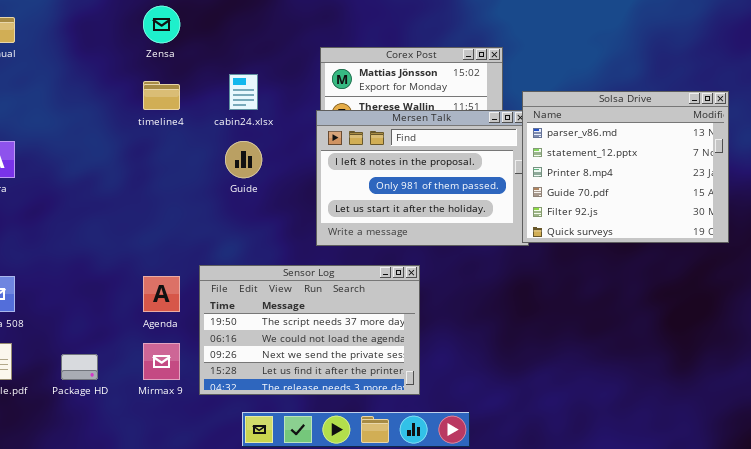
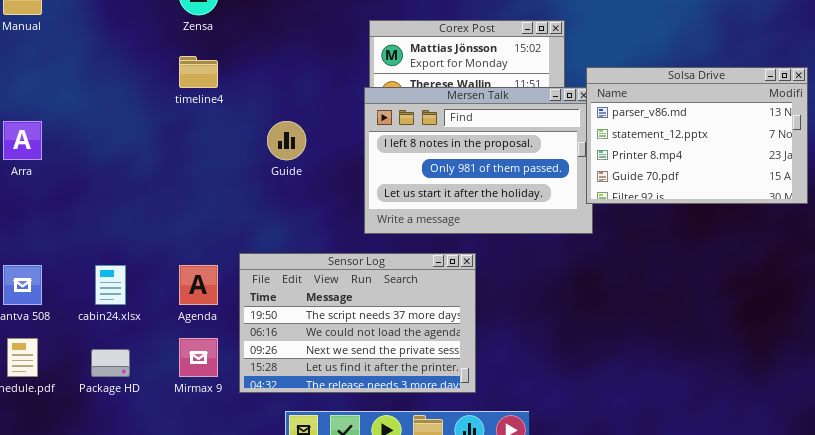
cabin24.xlsx: [229,74,258,110] -> [95,265,126,305], moved
Solsa Drive: [522,91,729,243] -> [586,67,808,204], resized

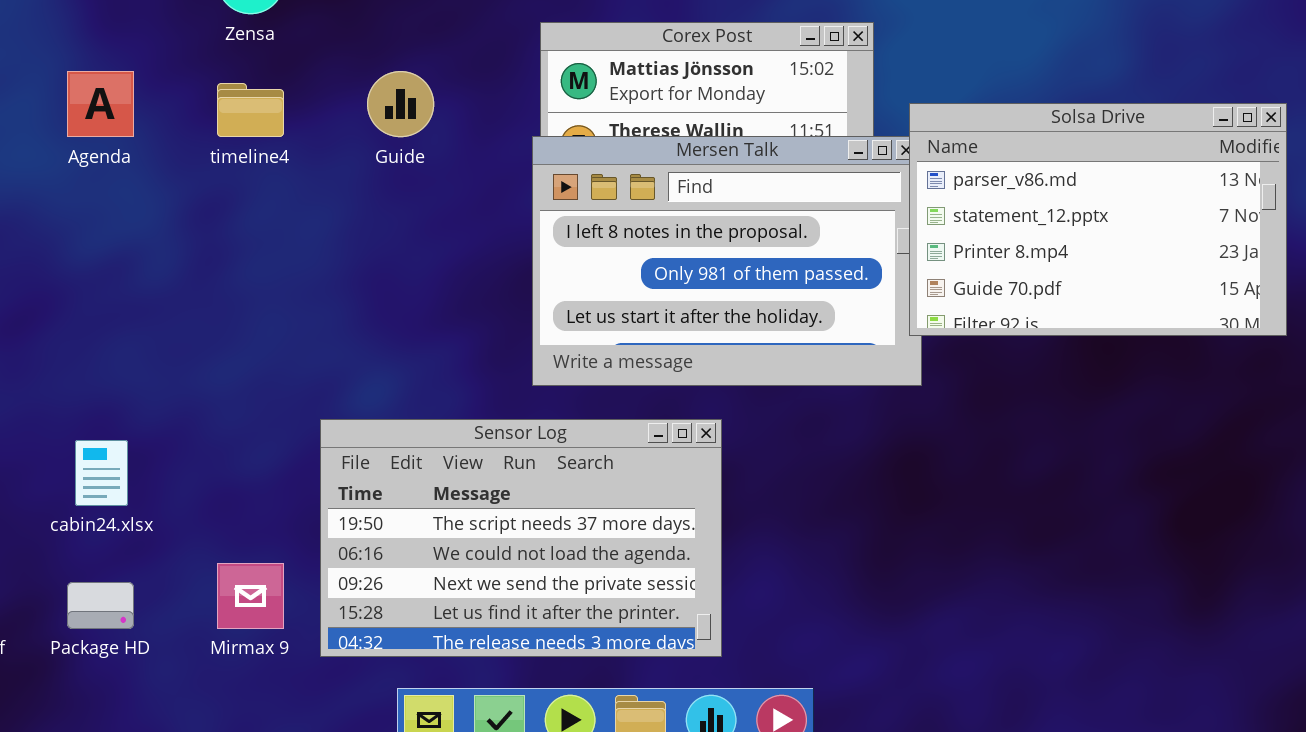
Guide: [267,121,306,160] -> [367,71,434,137], moved
Agenda: [179,265,218,305] -> [67,71,134,137], moved

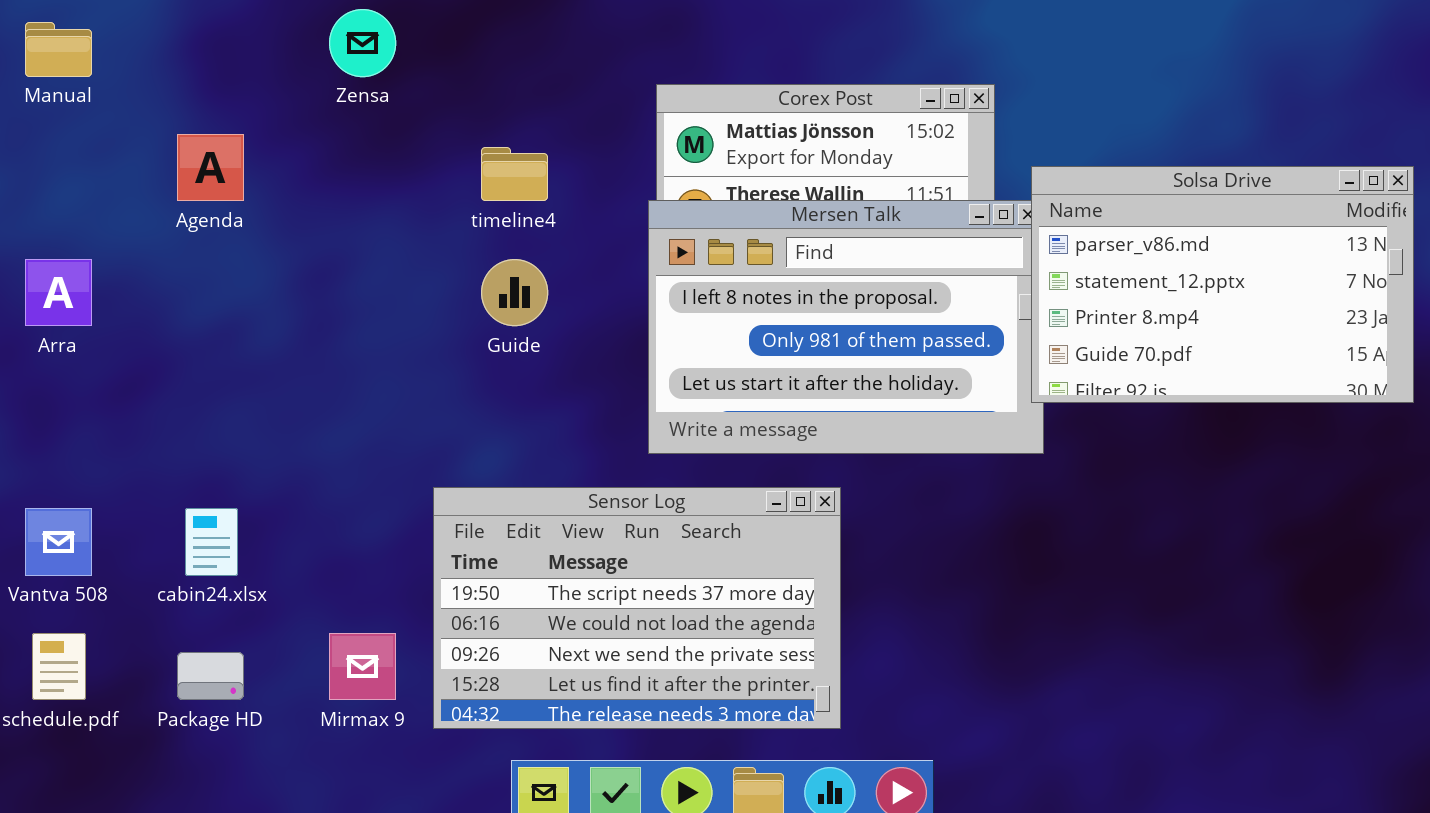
Guide: [367,71,434,137] -> [481,259,548,326], moved
timeline4: [217,83,284,137] -> [481,147,548,201], moved

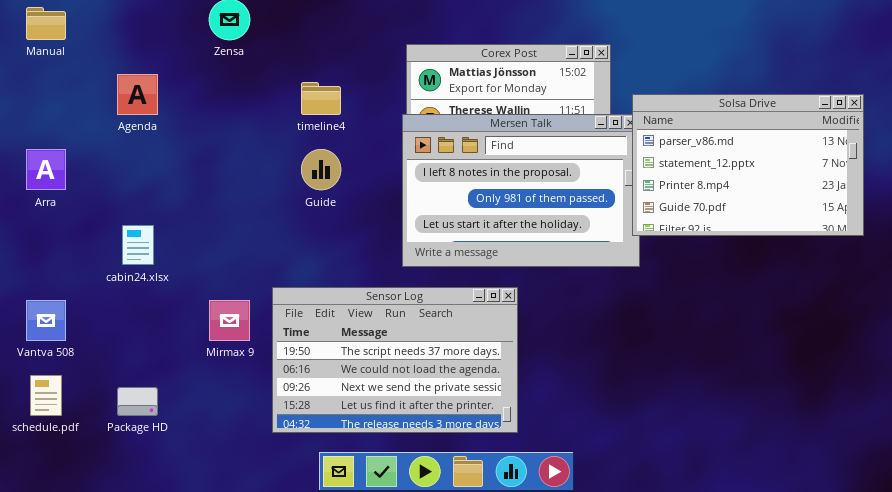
cabin24.xlsx: [185,508,238,576] -> [122,225,154,265], moved
Mirmax 9: [329,633,396,700] -> [209,300,250,341], moved

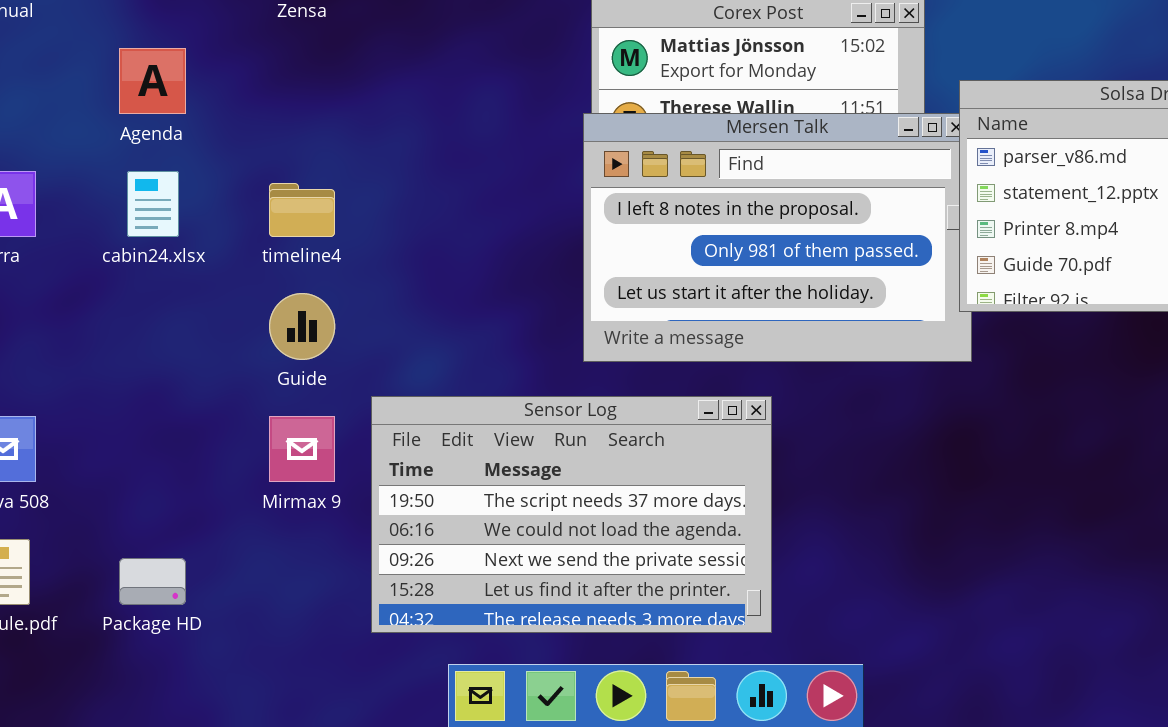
timeline4: [301,82,341,115] -> [269,183,335,237], moved
Guide: [301,149,341,190] -> [269,293,335,360], moved
cabin24.xlsx: [122,225,154,265] -> [127,171,179,237], moved

